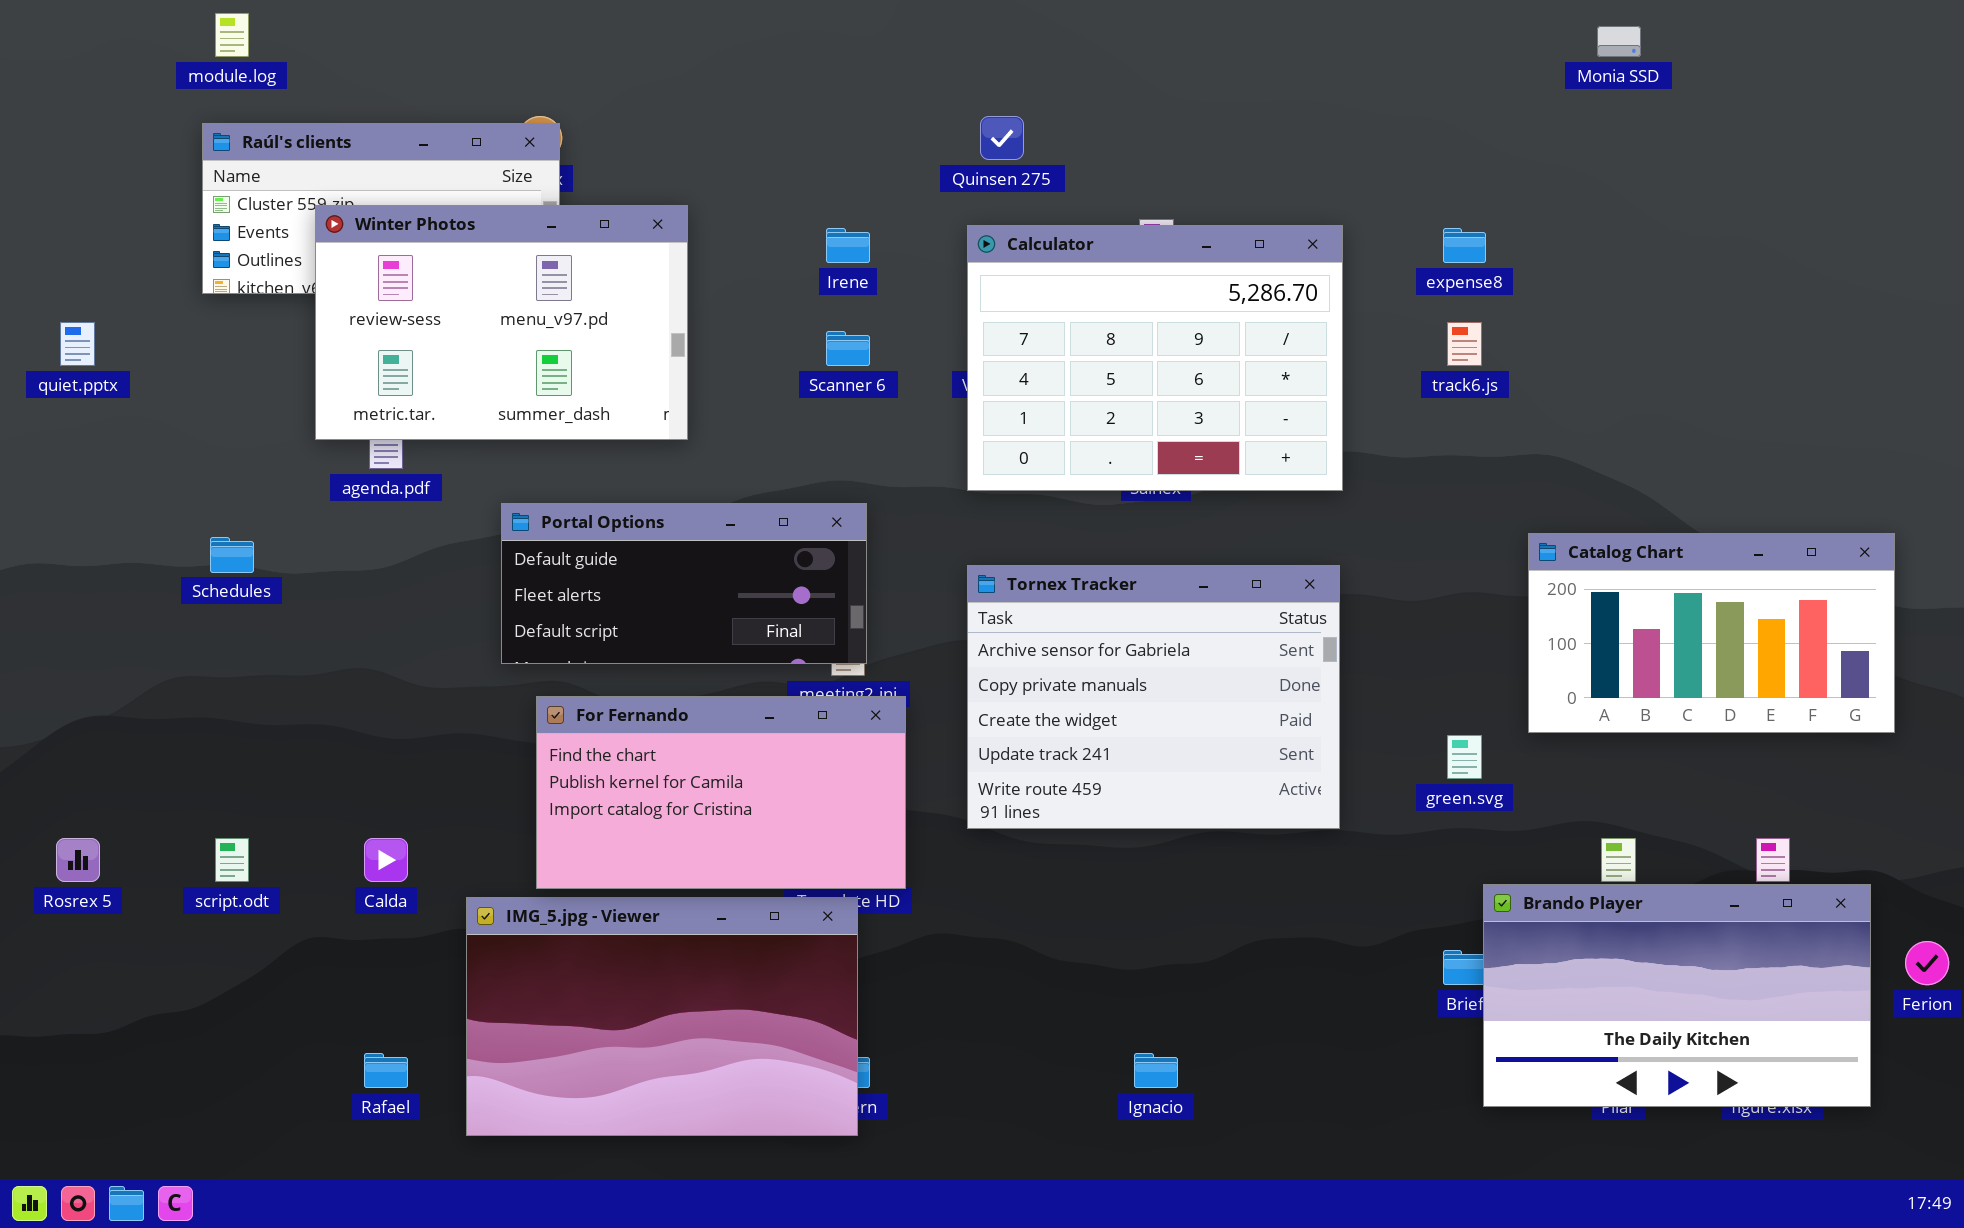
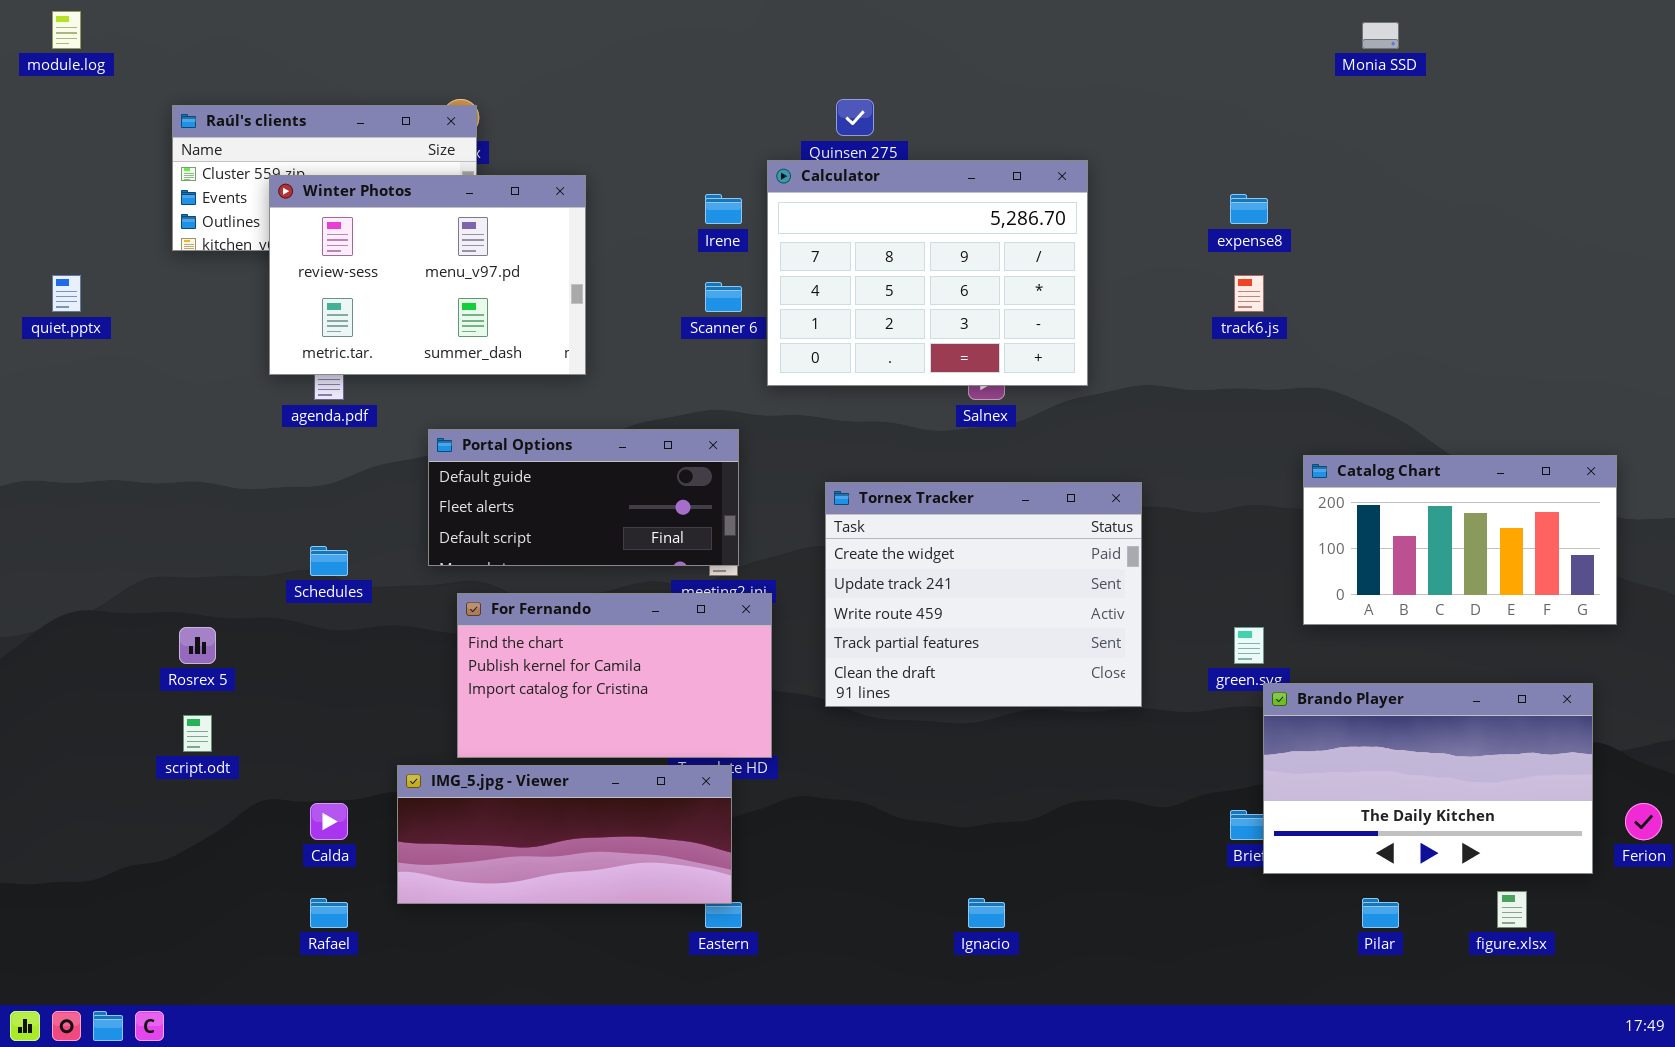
module.log: [215,13,249,57] -> [52,11,81,49], moved
Calculator: [967,225,1343,491] -> [767,160,1088,386], moved
Schedules: [210,537,254,573] -> [310,546,348,576], moved
Tornex Tracker: [967,565,1340,829] -> [825,482,1142,707], scrolled down 2 rows
Rosrex 5: [56,838,100,882] -> [179,627,216,664], moved
Calda: [364,838,408,882] -> [310,803,348,840], moved
Brando Player: [1483,884,1871,1107] -> [1263,683,1593,874], moved
IMG_5.jpg - Viewer: [466,897,858,1136] -> [397,765,732,904], resized

